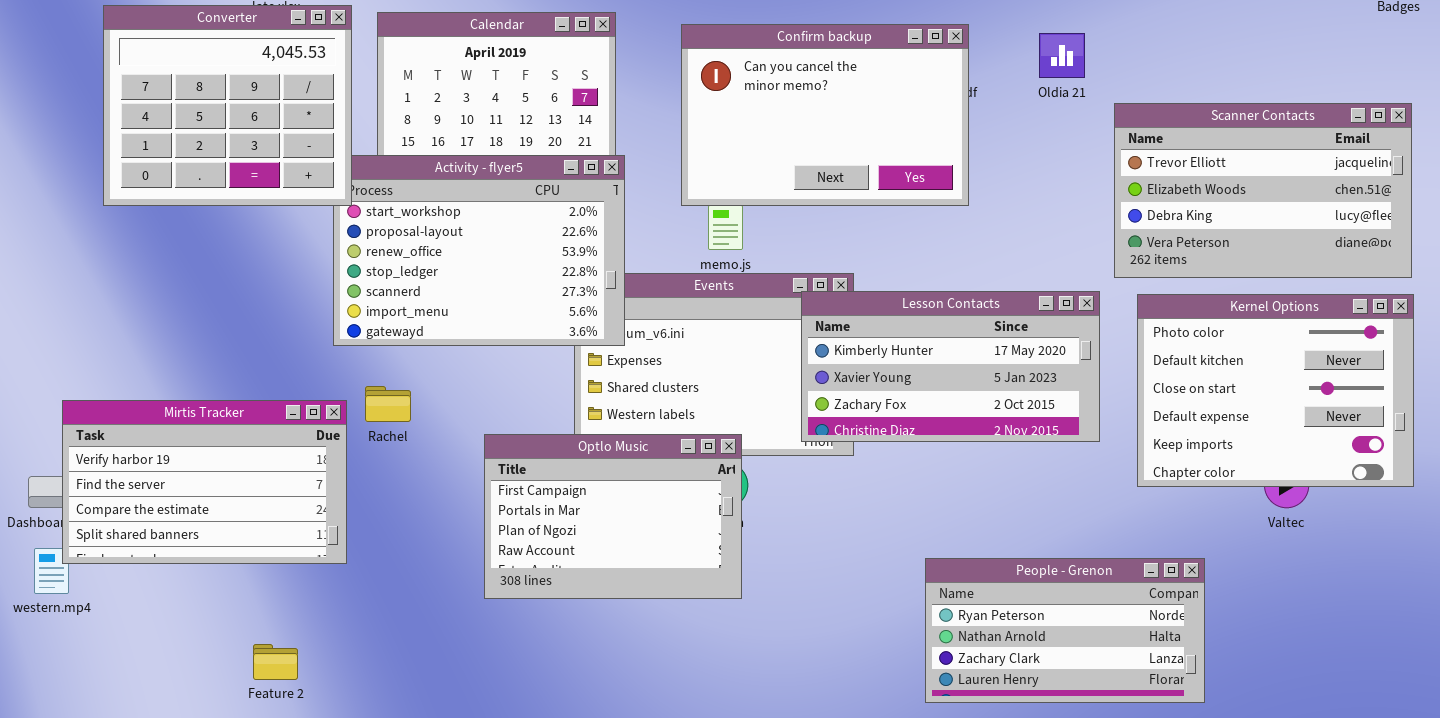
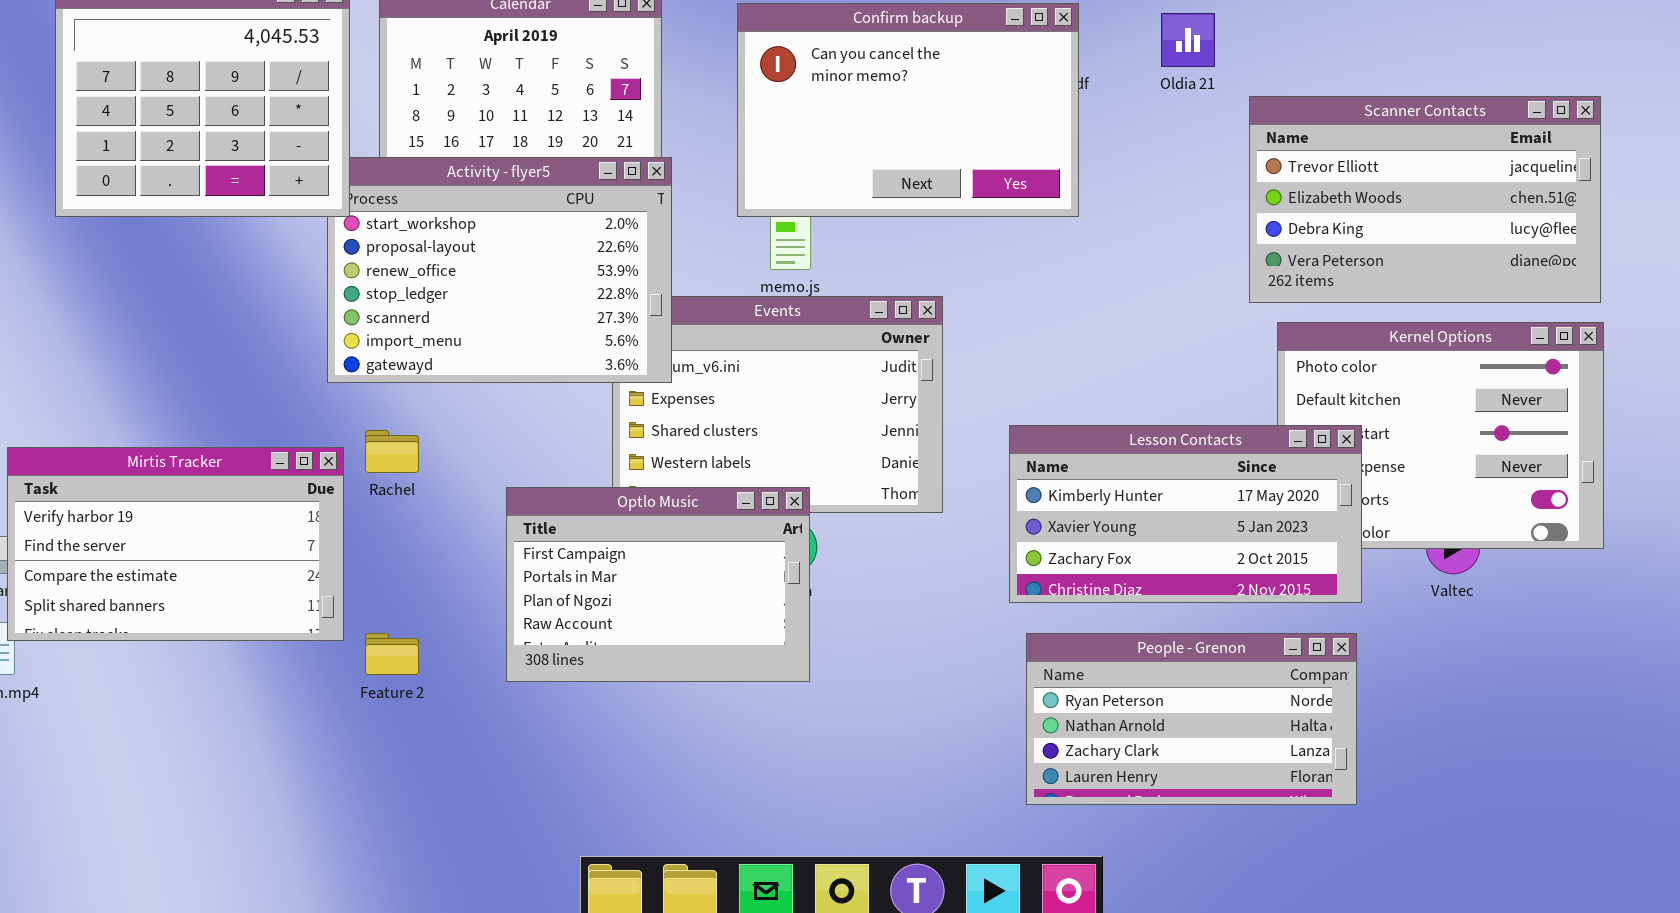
Lesson Contacts: [801,291,1100,442] -> [1009,425,1362,603], moved
Feature 2: [253,644,298,680] -> [365,633,419,675], moved

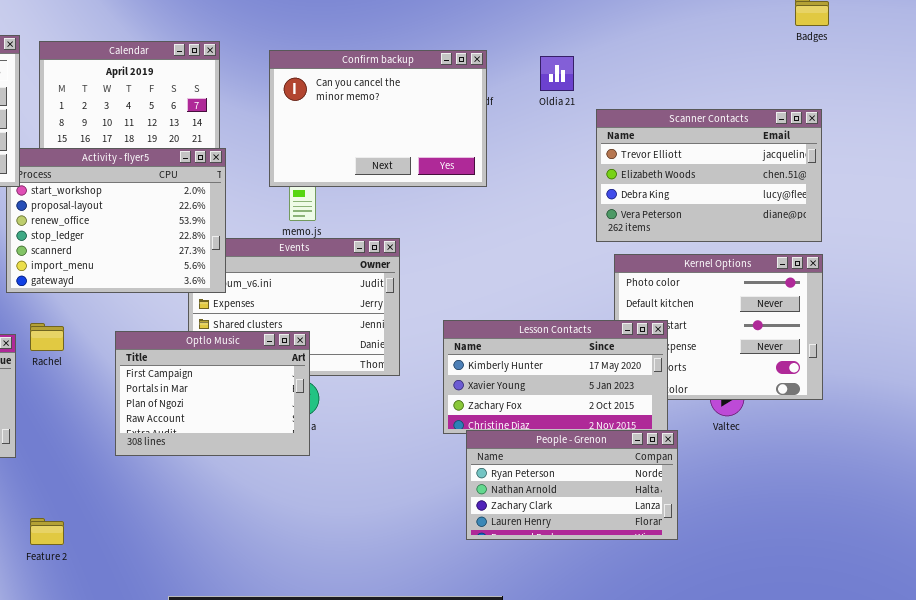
Optlo Music: [506,487,810,682] -> [115,331,310,456], moved
Feature 2: [365,633,419,675] -> [30,518,64,545], moved
People - Grenon: [1026,633,1357,805] -> [466,430,678,540], moved

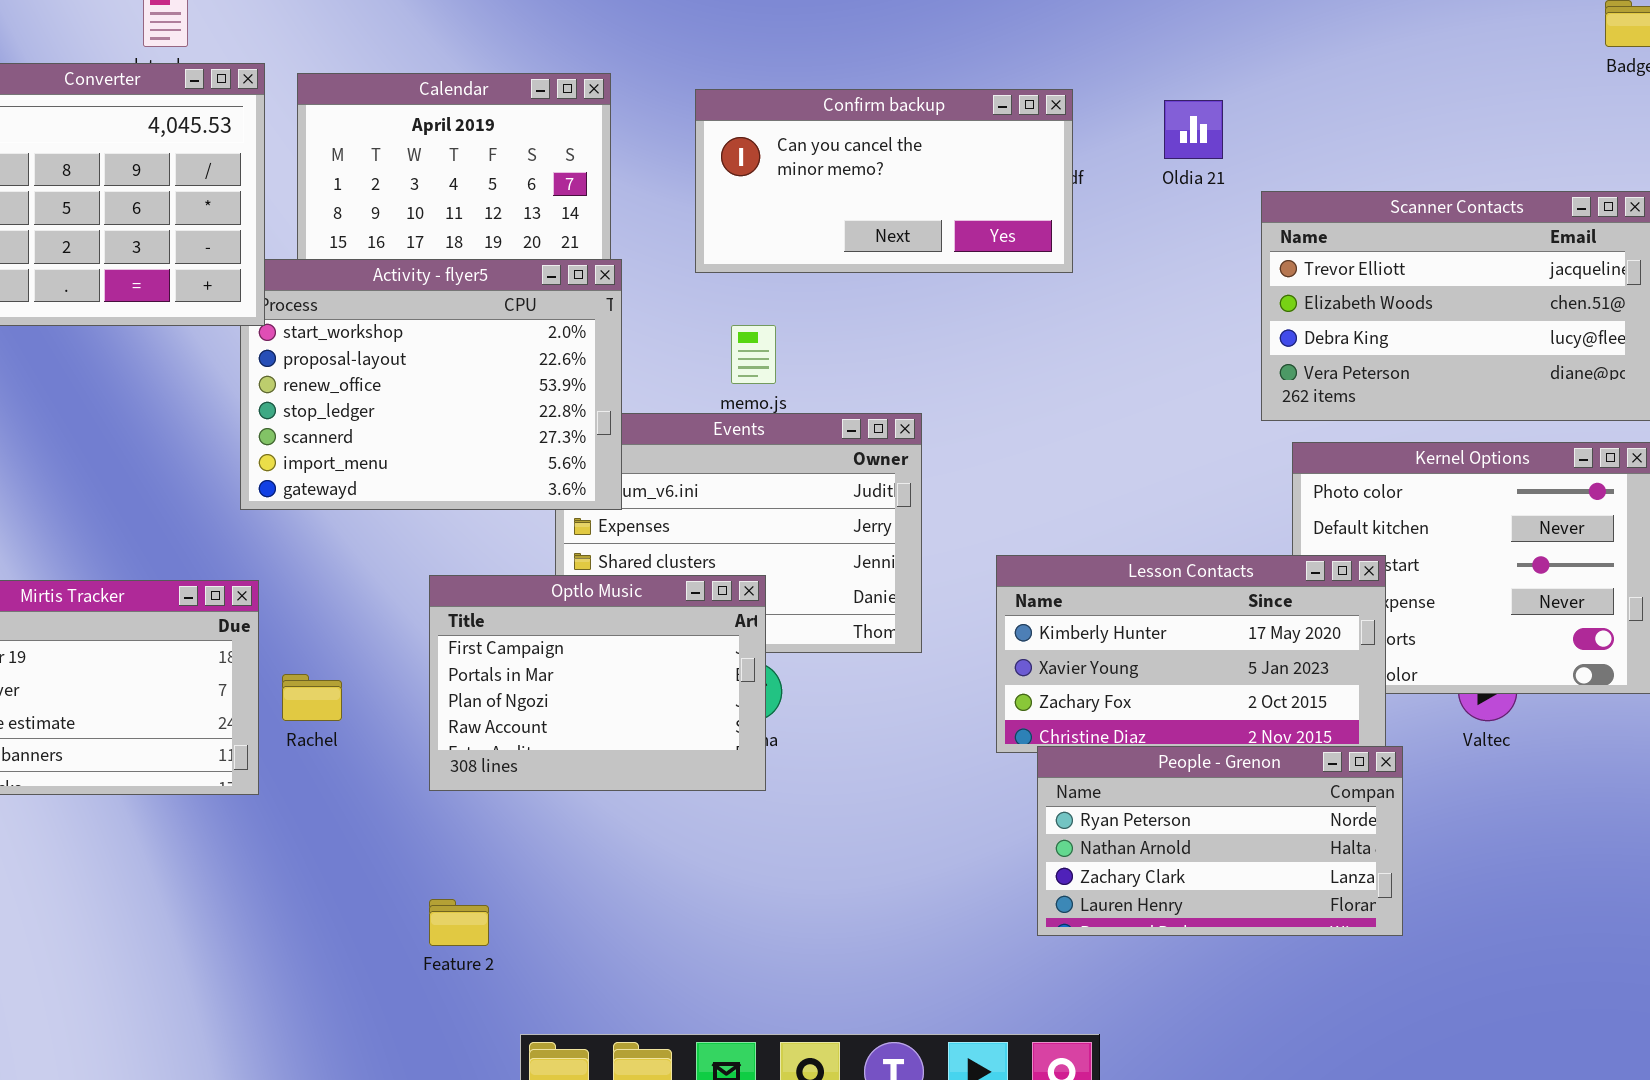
Confirm backup: [269,50,487,187] -> [695,89,1073,273], resized
Rachel: [30,323,64,351] -> [282,674,342,721], moved
Feature 2: [30,518,64,545] -> [429,899,489,946], moved

